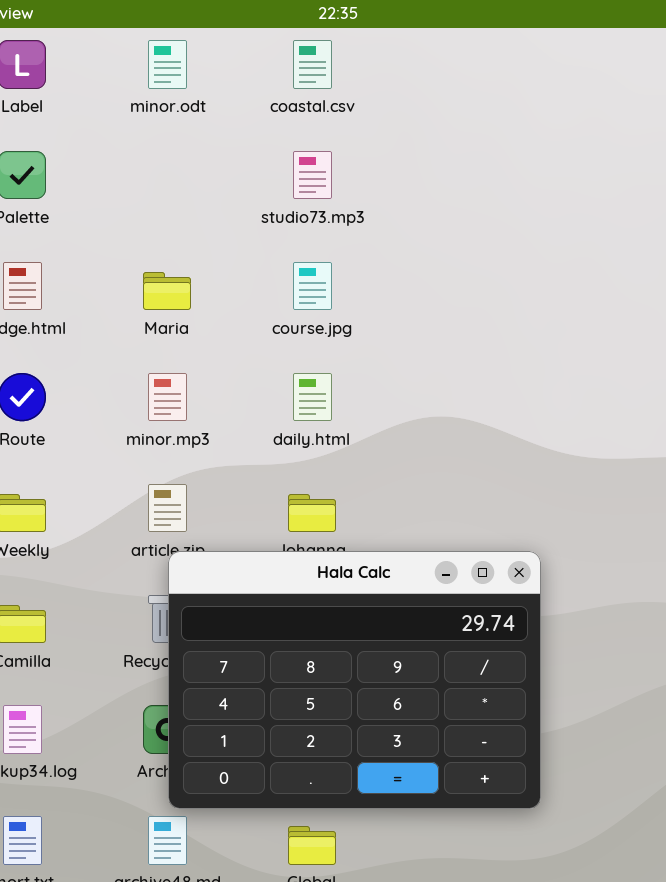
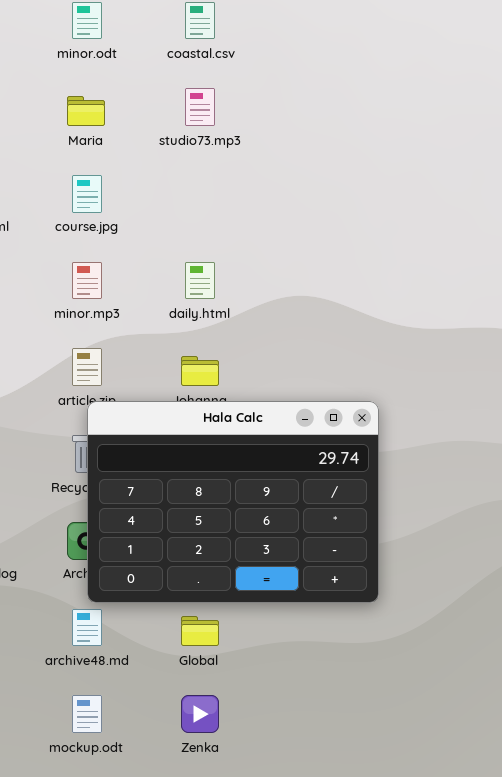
course.jpg: [293,262,332,310] -> [72,175,102,213], moved
Maria: [143,272,191,310] -> [67,96,105,126], moved

